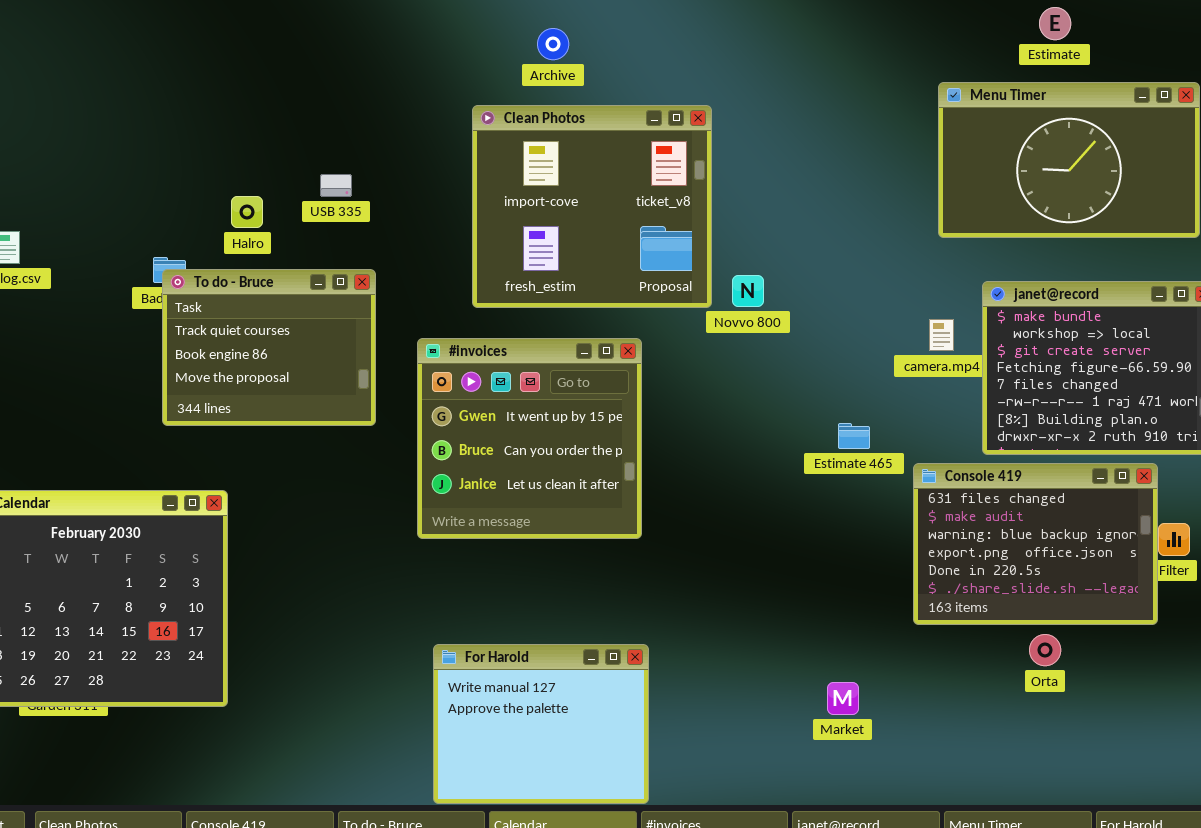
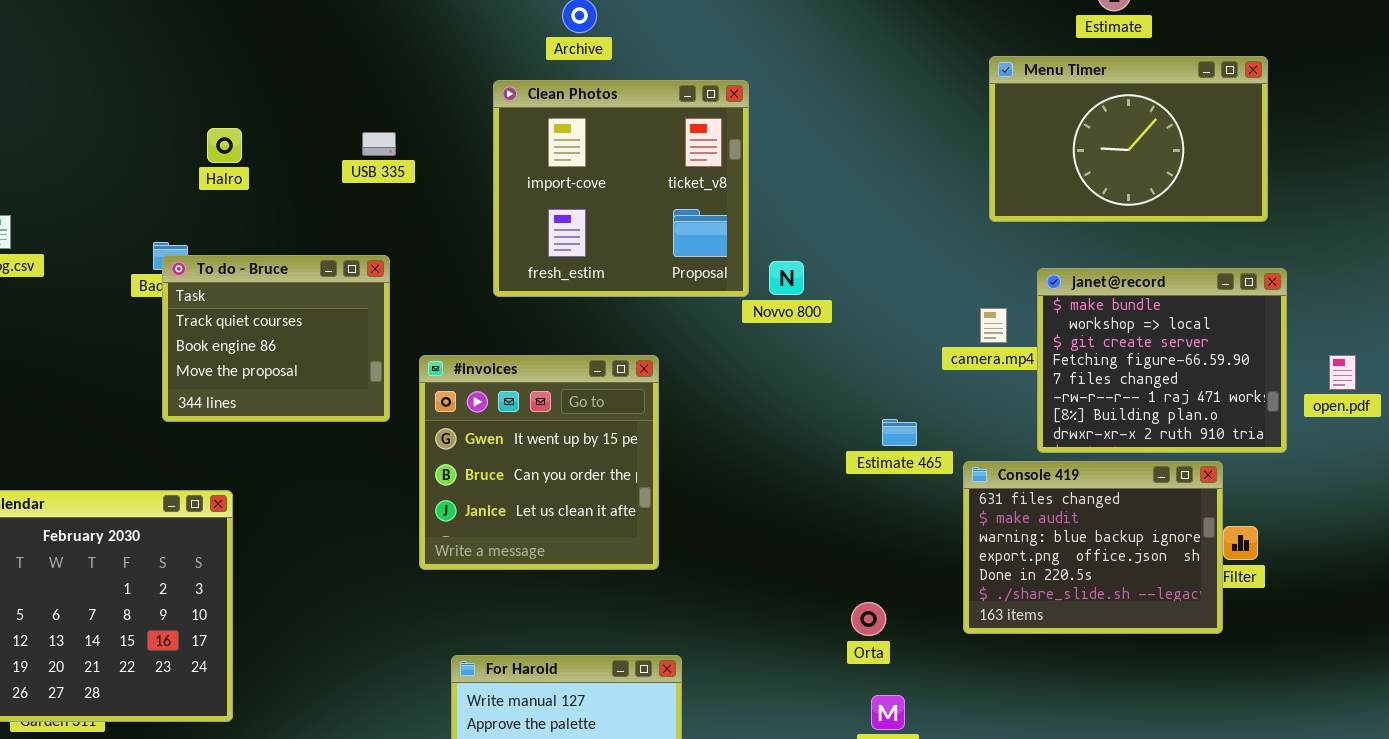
USB 335: [320,174,352,197] -> [362,132,396,156], moved
Halro: [231,196,263,228] -> [207,128,242,163], moved
#invoices: [417,338,642,539] -> [419,355,659,570], moved
Orta: [1029,634,1061,666] -> [851,602,886,636], moved

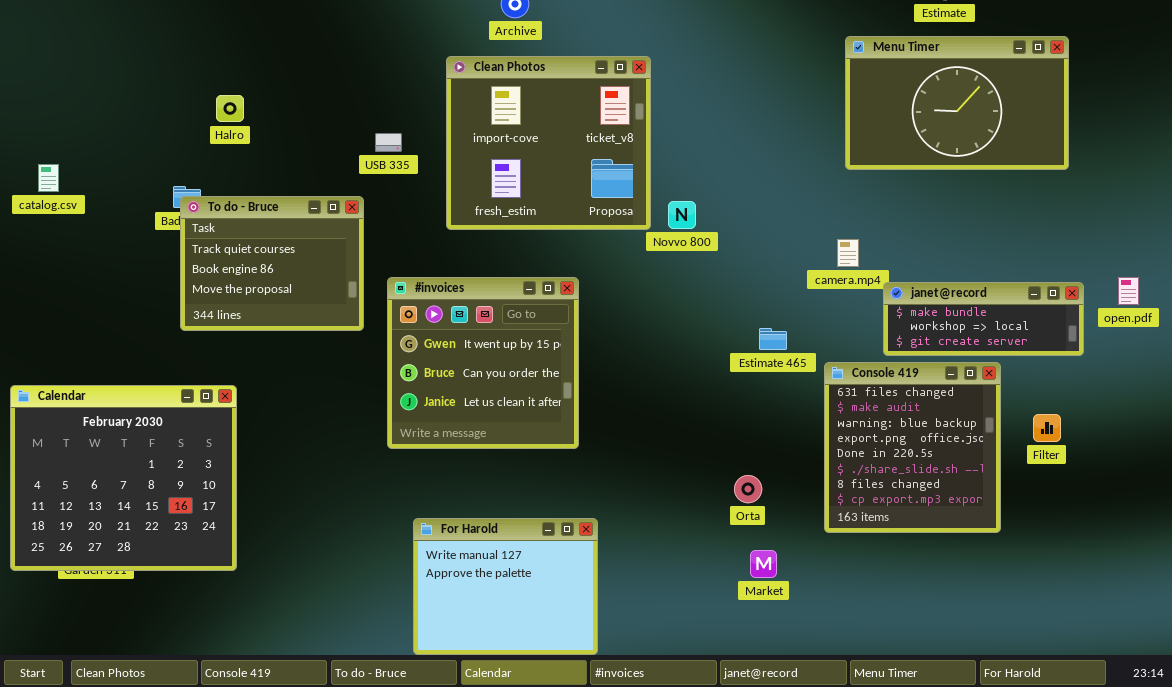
USB 335: [362,132,396,156] -> [375,133,402,152], moved
janet@record: [1037,268,1287,453] -> [883,282,1084,356], resized
Console 419: [963,461,1223,634] -> [824,362,1001,533], resized

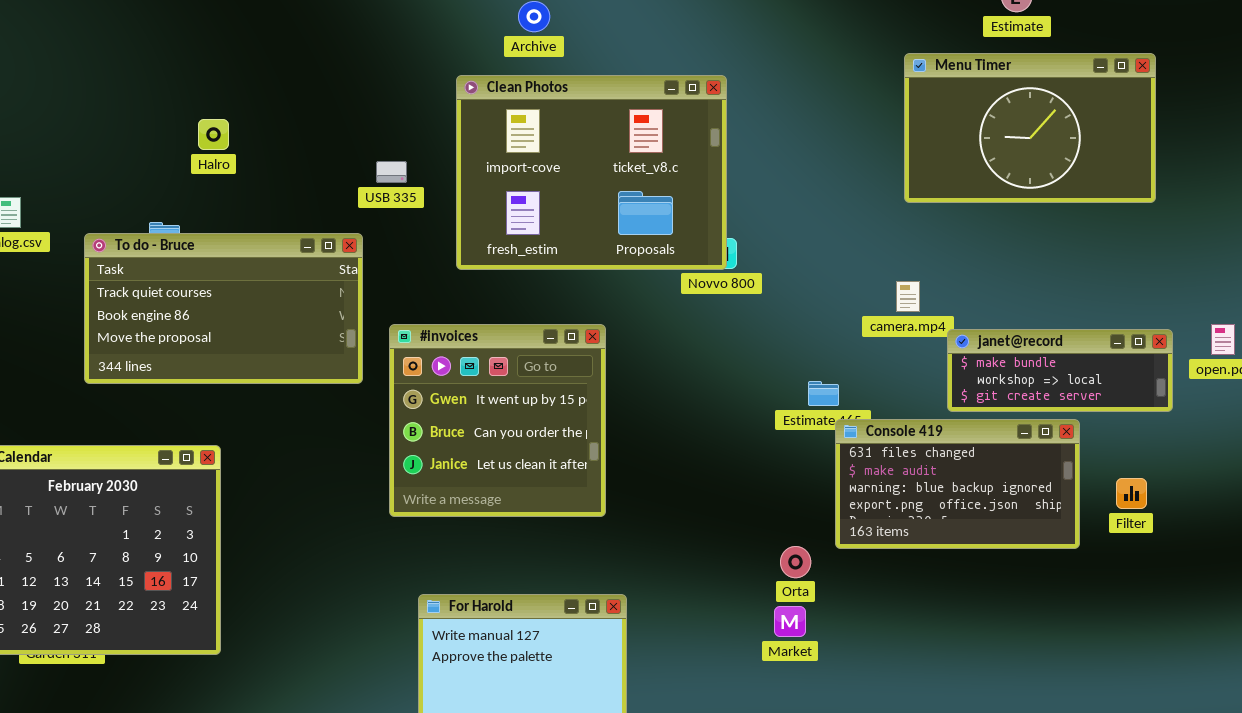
Clean Photos: [446,56,651,230] -> [456,75,727,270], resized
To do - Bruce: [180,196,364,331] -> [84,233,363,384], resized
Console 419: [824,362,1001,533] -> [835,419,1080,549], resized
Market: [750,550,777,578] -> [774,606,806,637], moved

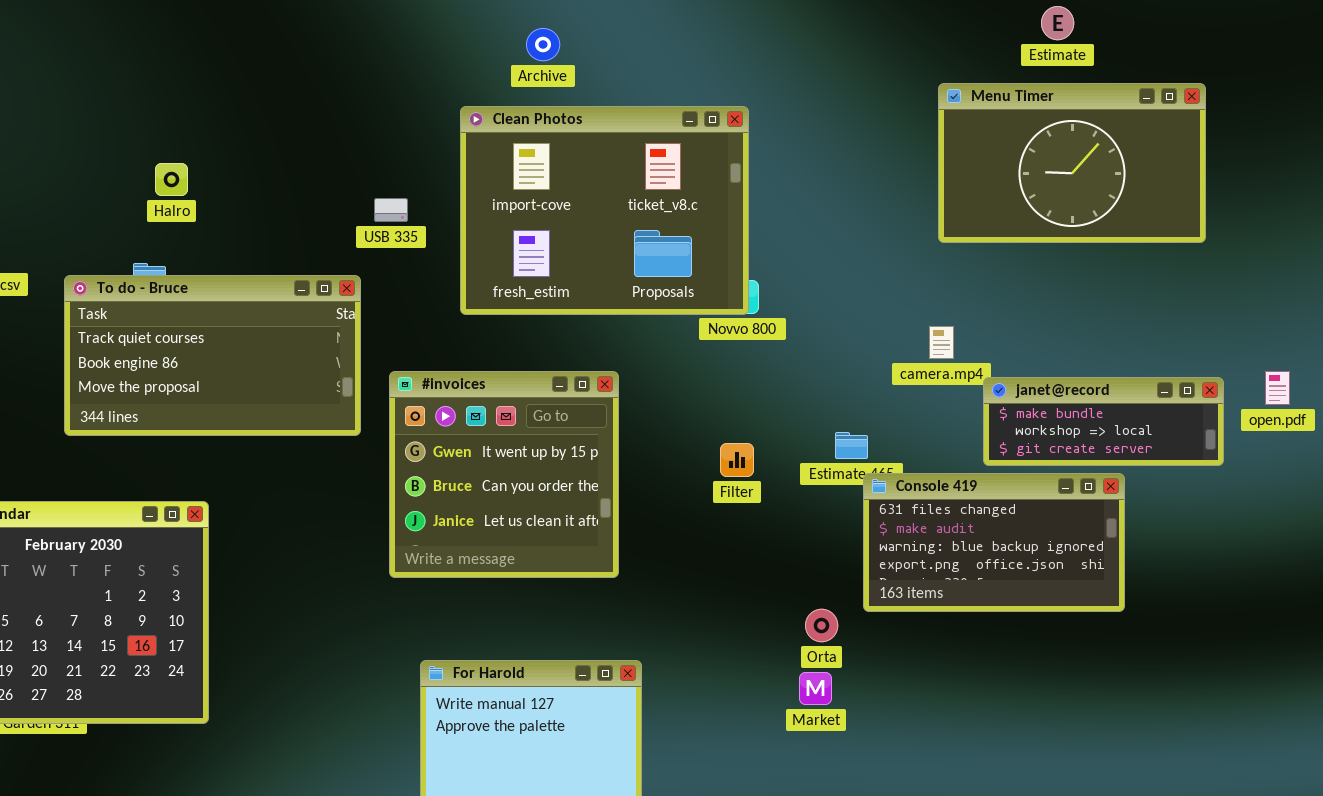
Halro: [198,119,229,150] -> [155,163,188,196], moved
Filter: [1116,478,1147,509] -> [720,443,754,477], moved

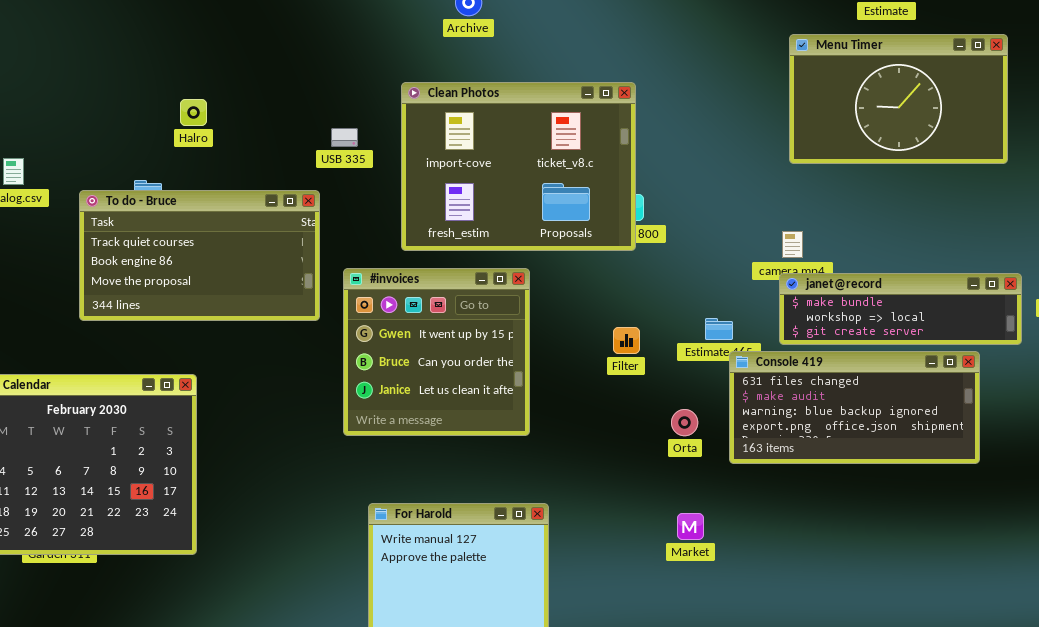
Clean Photos: [460,106,749,315] -> [401,82,636,251], moved
Halro: [155,163,188,196] -> [180,99,207,126], moved
janet@record: [983,377,1224,466] -> [779,273,1022,345], resized
Console 419: [863,473,1125,612] -> [729,351,980,464], resized
Orta: [805,609,838,642] -> [671,409,698,436], moved

